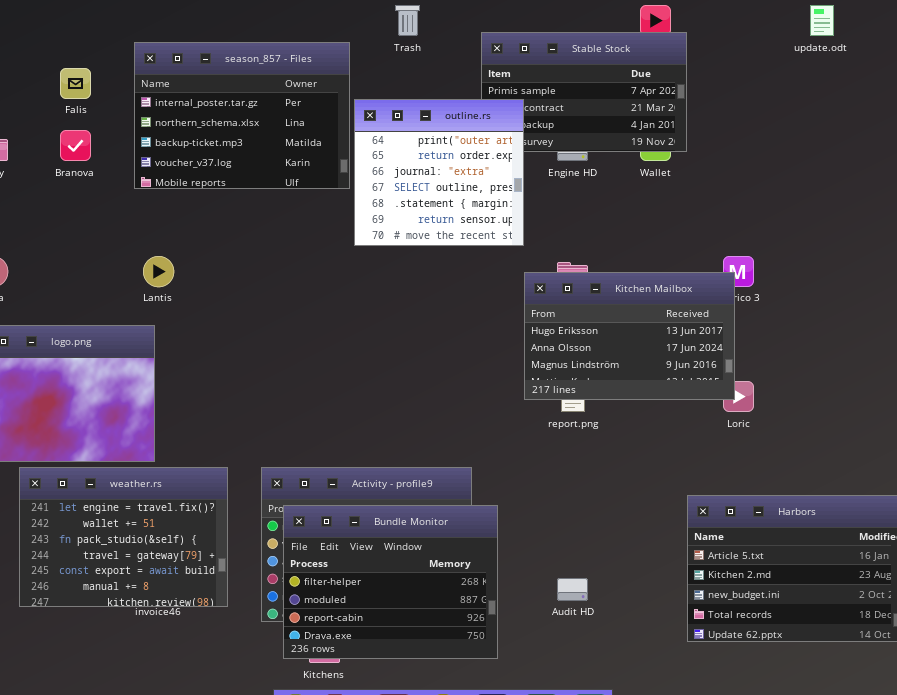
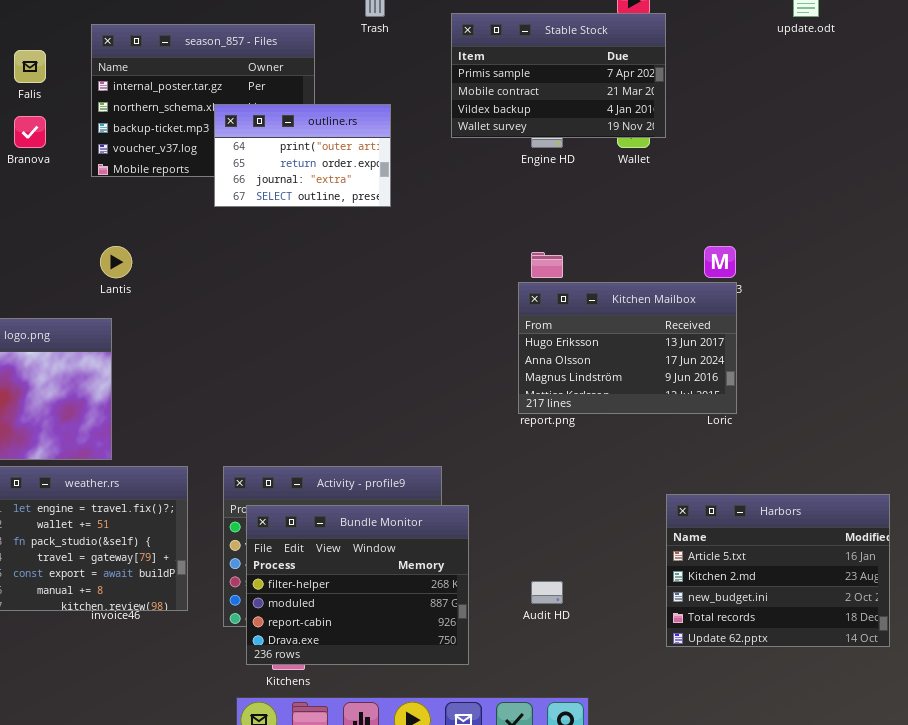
outline.rs: [354,99,524,246] -> [214,104,391,207], moved, resized
Kitchen Mailbox: [524,272,735,400] -> [518,282,737,414], moved

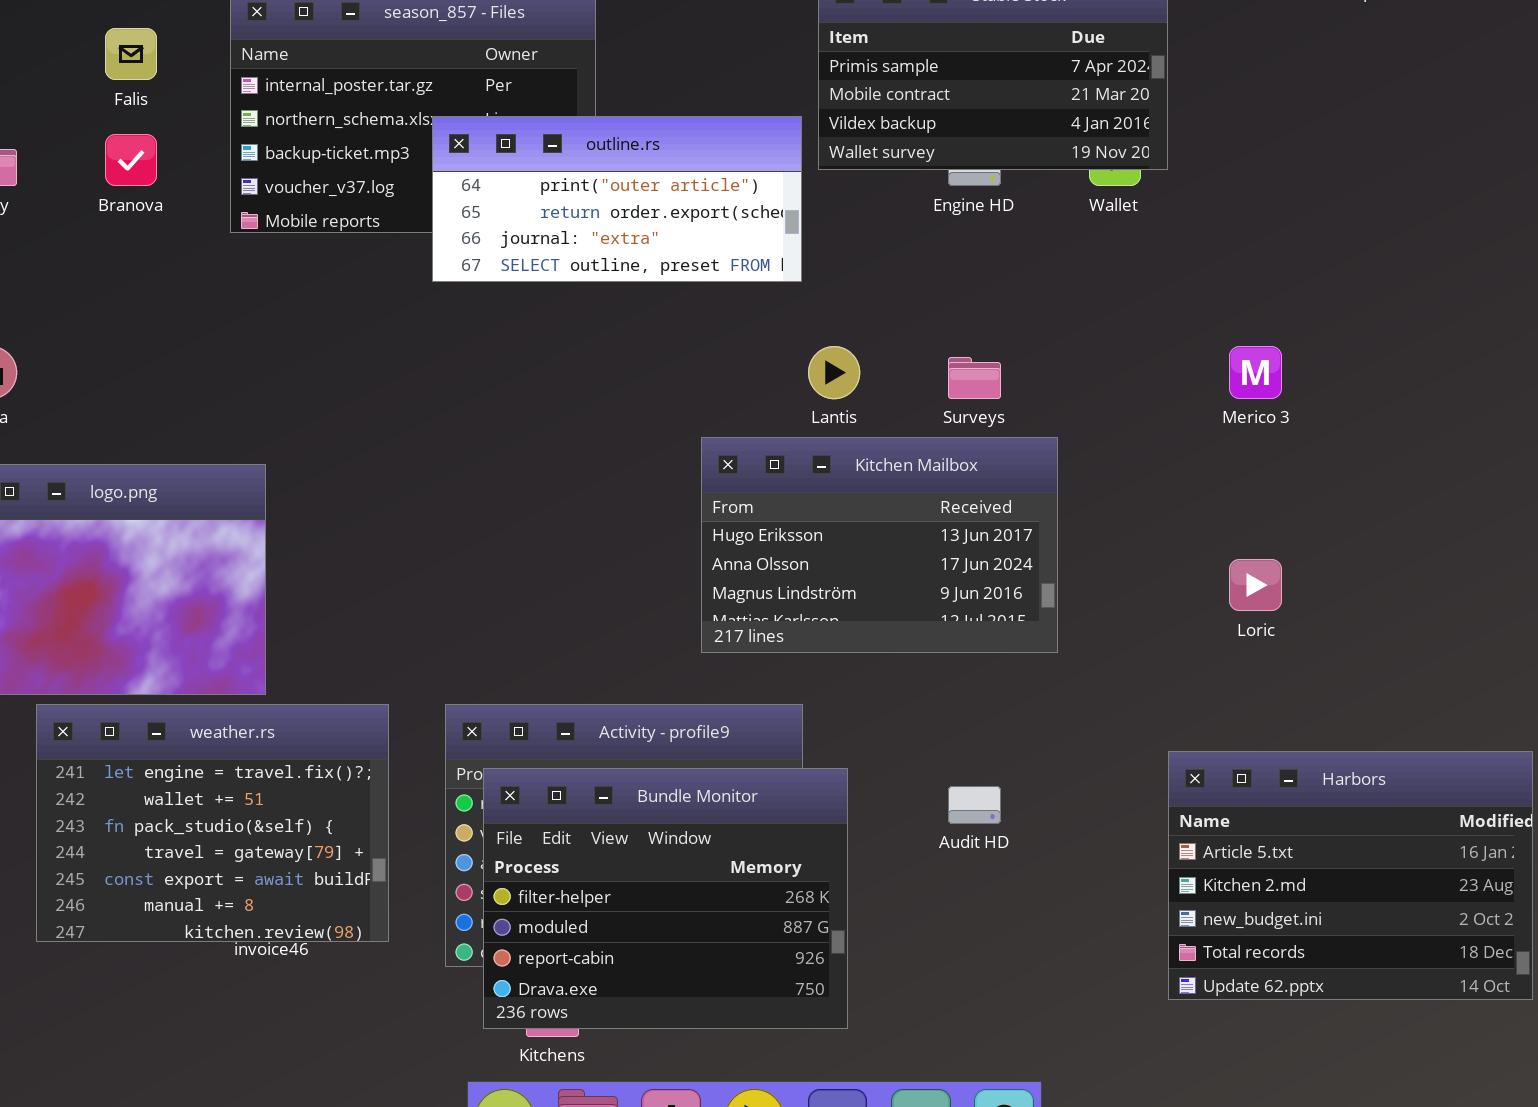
outline.rs: [214,104,391,207] -> [432,116,802,282], resized
Lantis: [100,246,132,278] -> [808,346,860,399], moved
Kitchen Mailbox: [518,282,737,414] -> [701,437,1058,653], moved
Audit HD: [531,581,563,604] -> [948,786,1001,824], moved

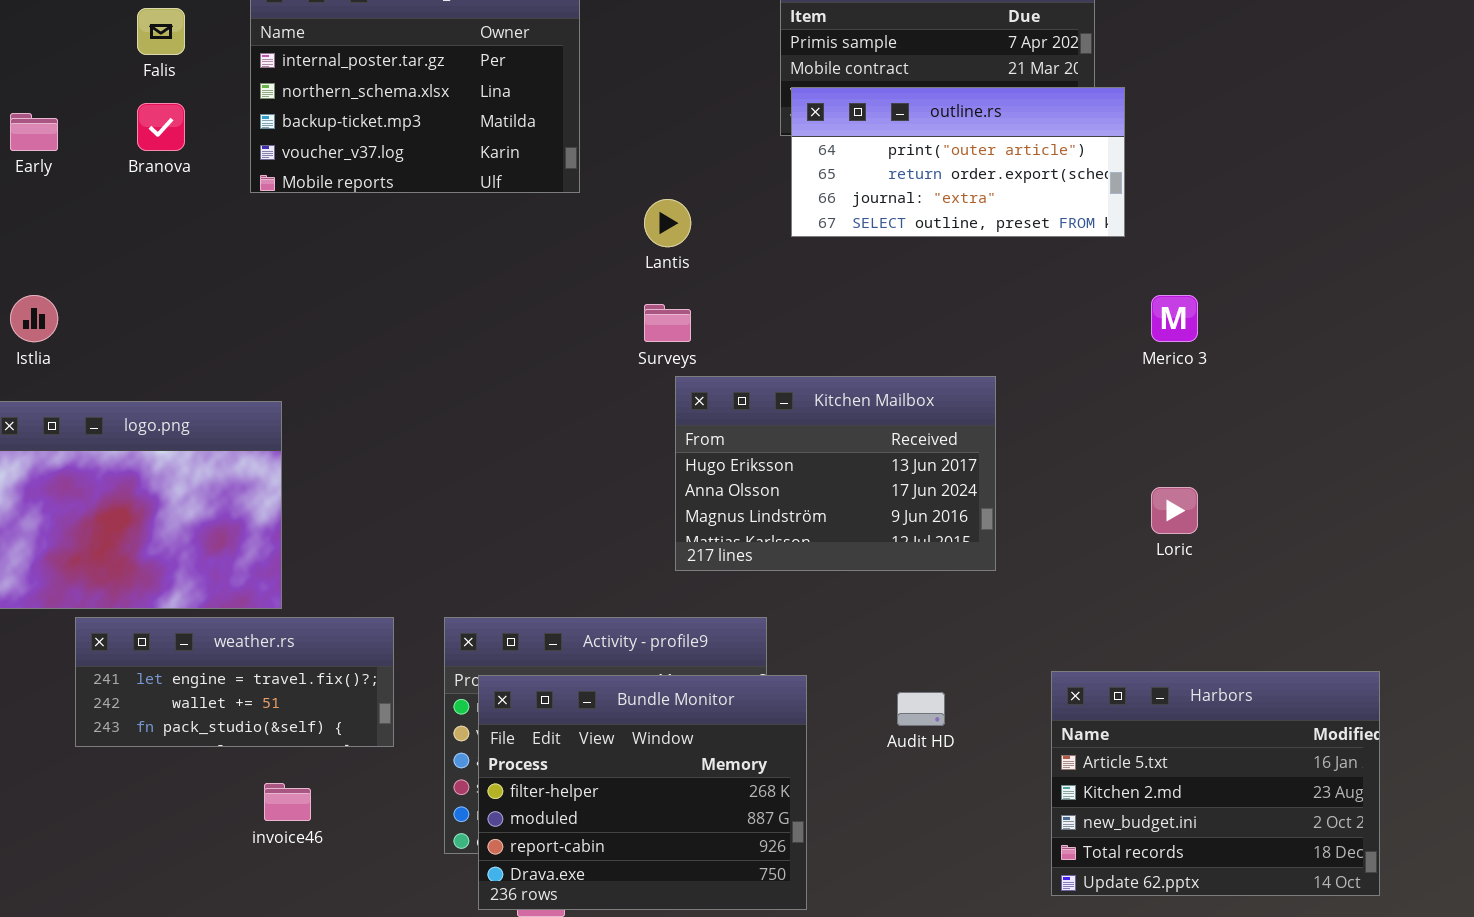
outline.rs: [432,116,802,282] -> [791,87,1125,237], moved
Lantis: [808,346,860,399] -> [644,199,691,247], moved
Surveys: [948,357,1001,399] -> [644,304,691,342], moved
weather.rs: [36,704,389,942] -> [75,617,394,747], resized
Harbors: [1168,751,1533,1000] -> [1051,671,1380,896], moved

